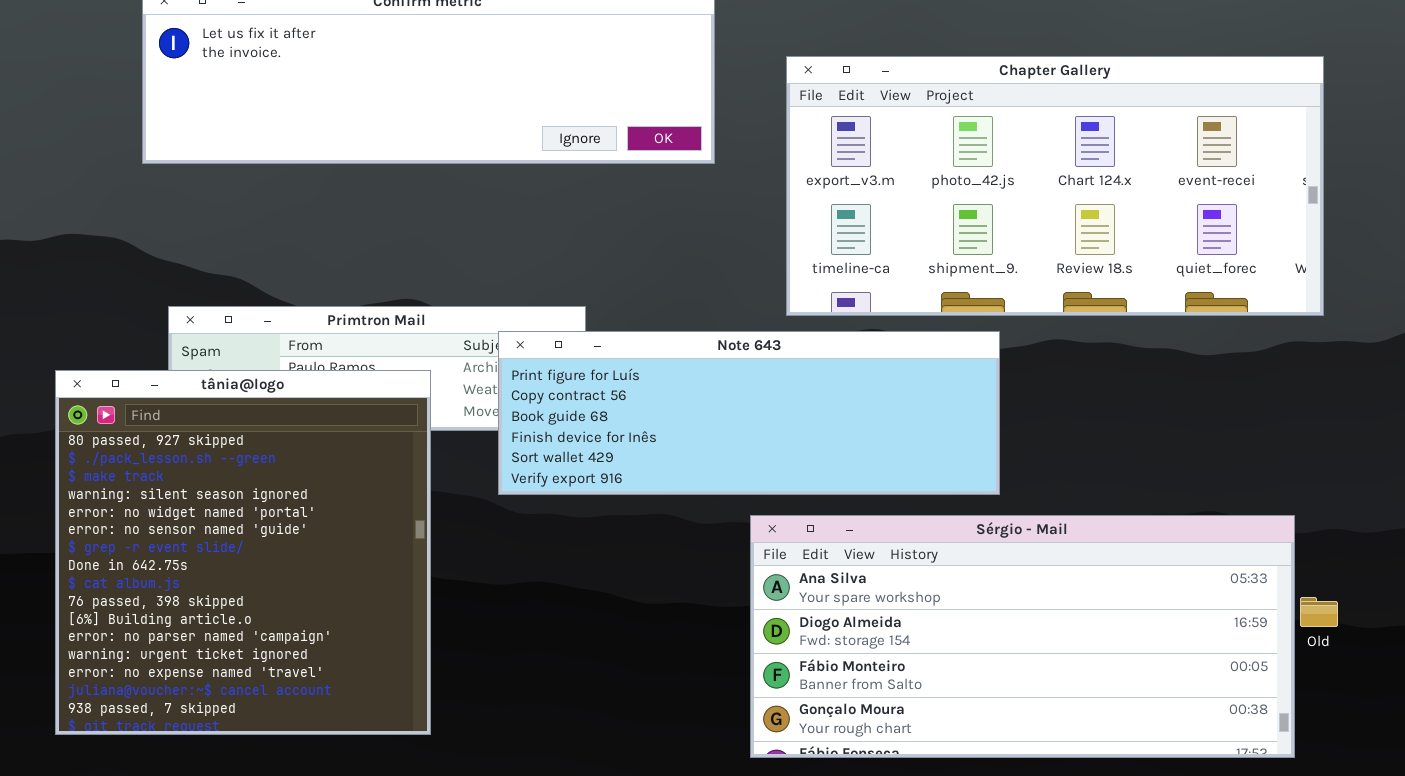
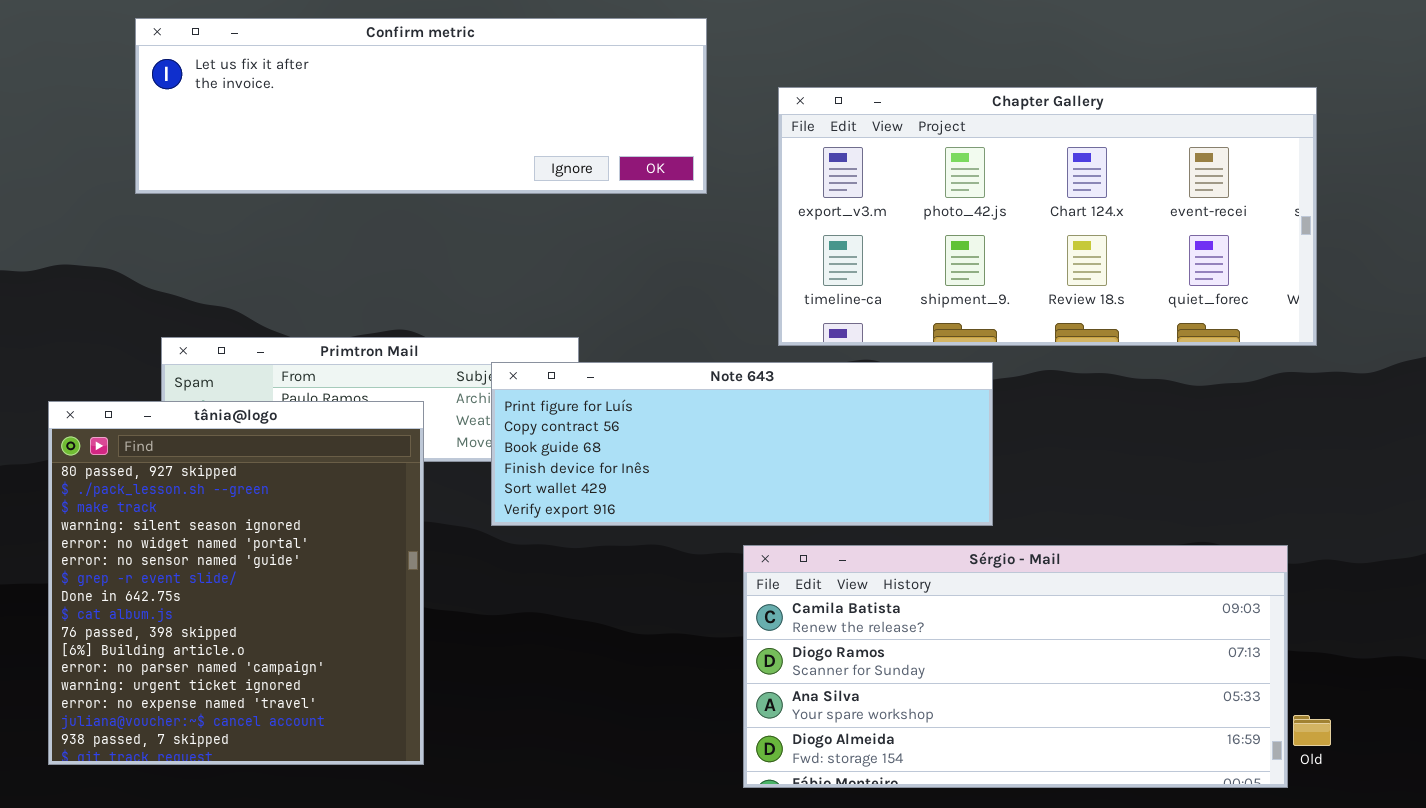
Sérgio - Mail: [750,515,1295,758] -> [743,545,1288,788], scrolled up 2 rows
Old: [1300,597,1338,627] -> [1293,715,1331,746], moved

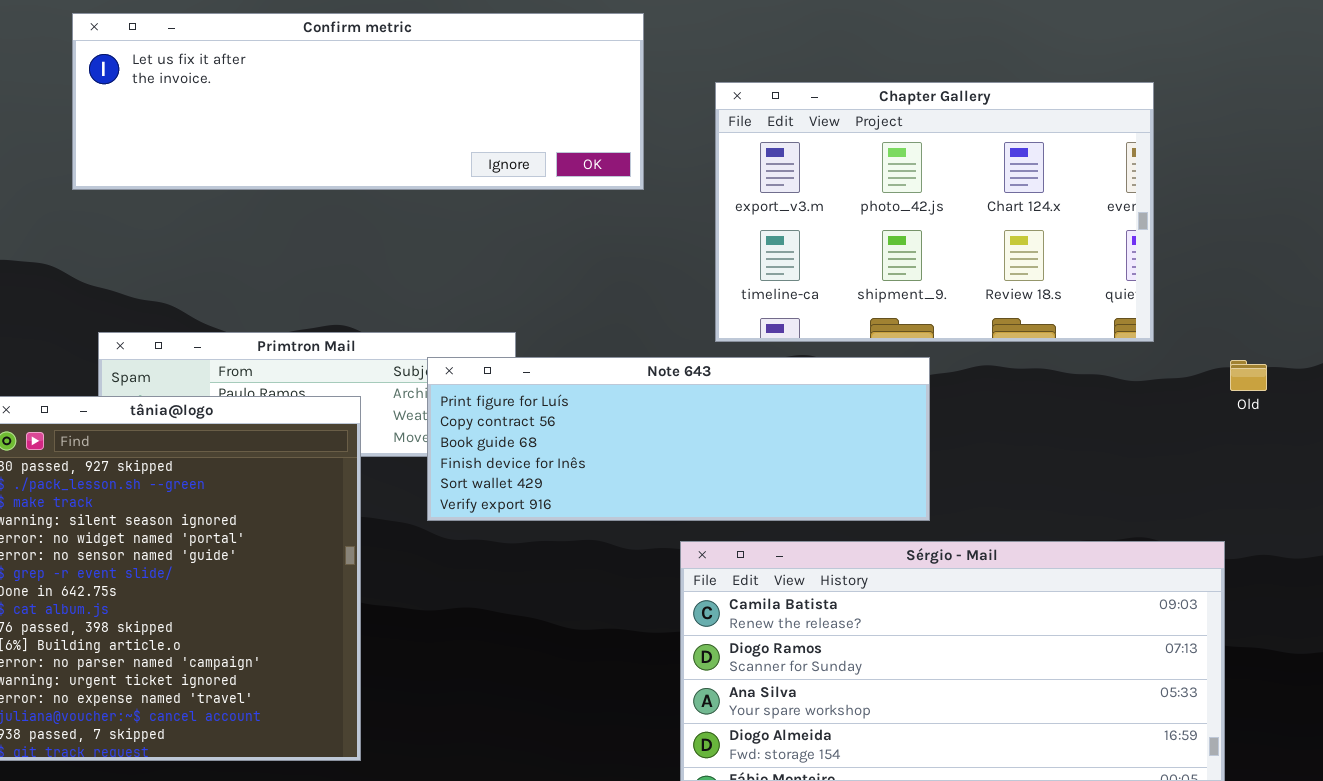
Chapter Gallery: [778,87,1317,346] -> [715,82,1154,342], resized
Old: [1293,715,1331,746] -> [1230,360,1267,391], moved

